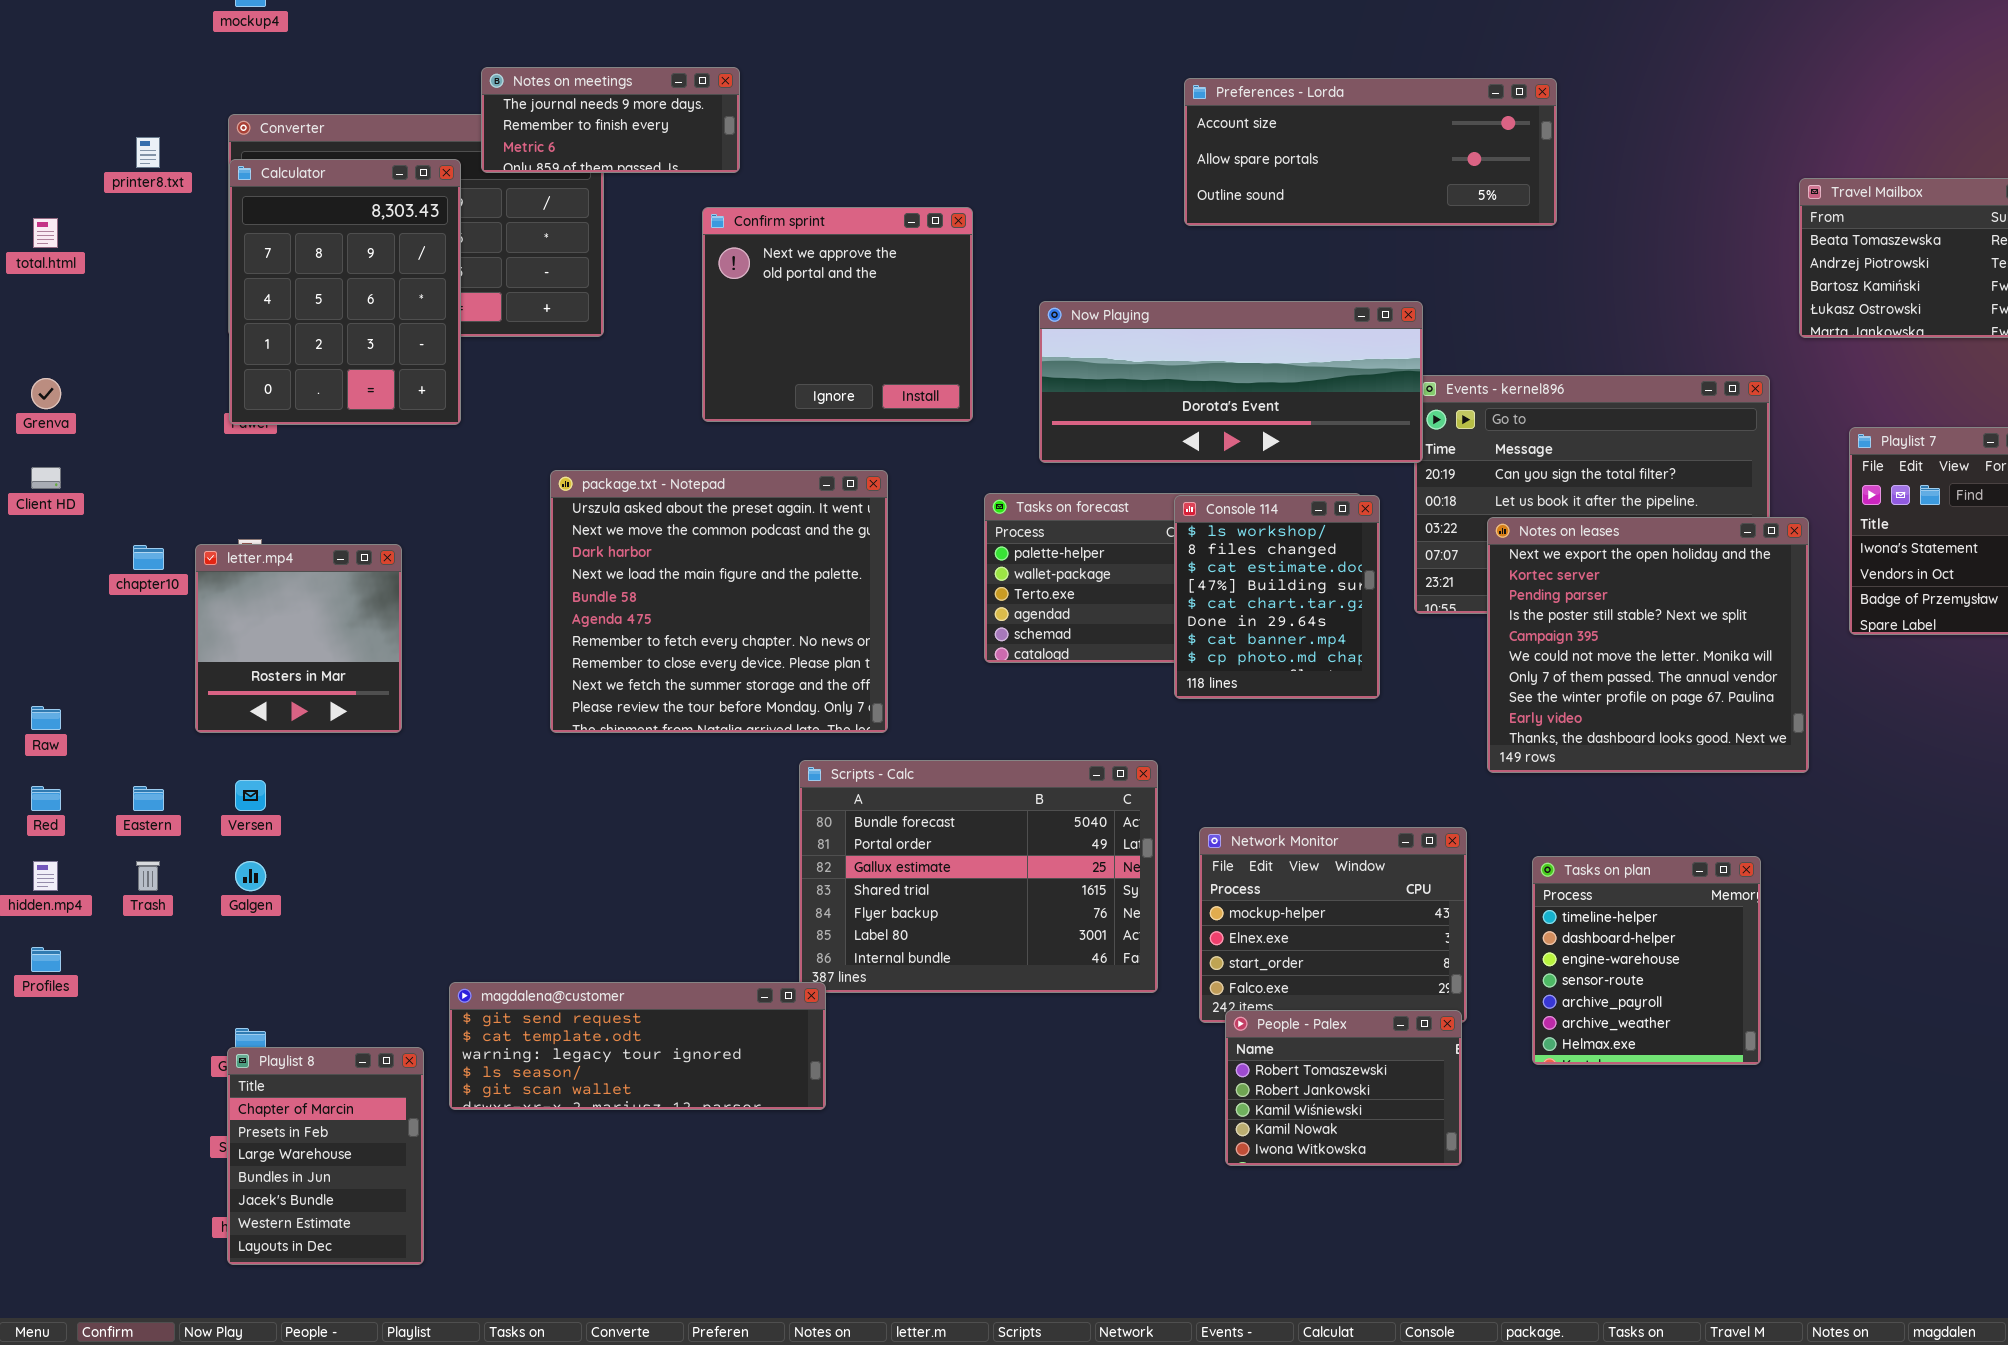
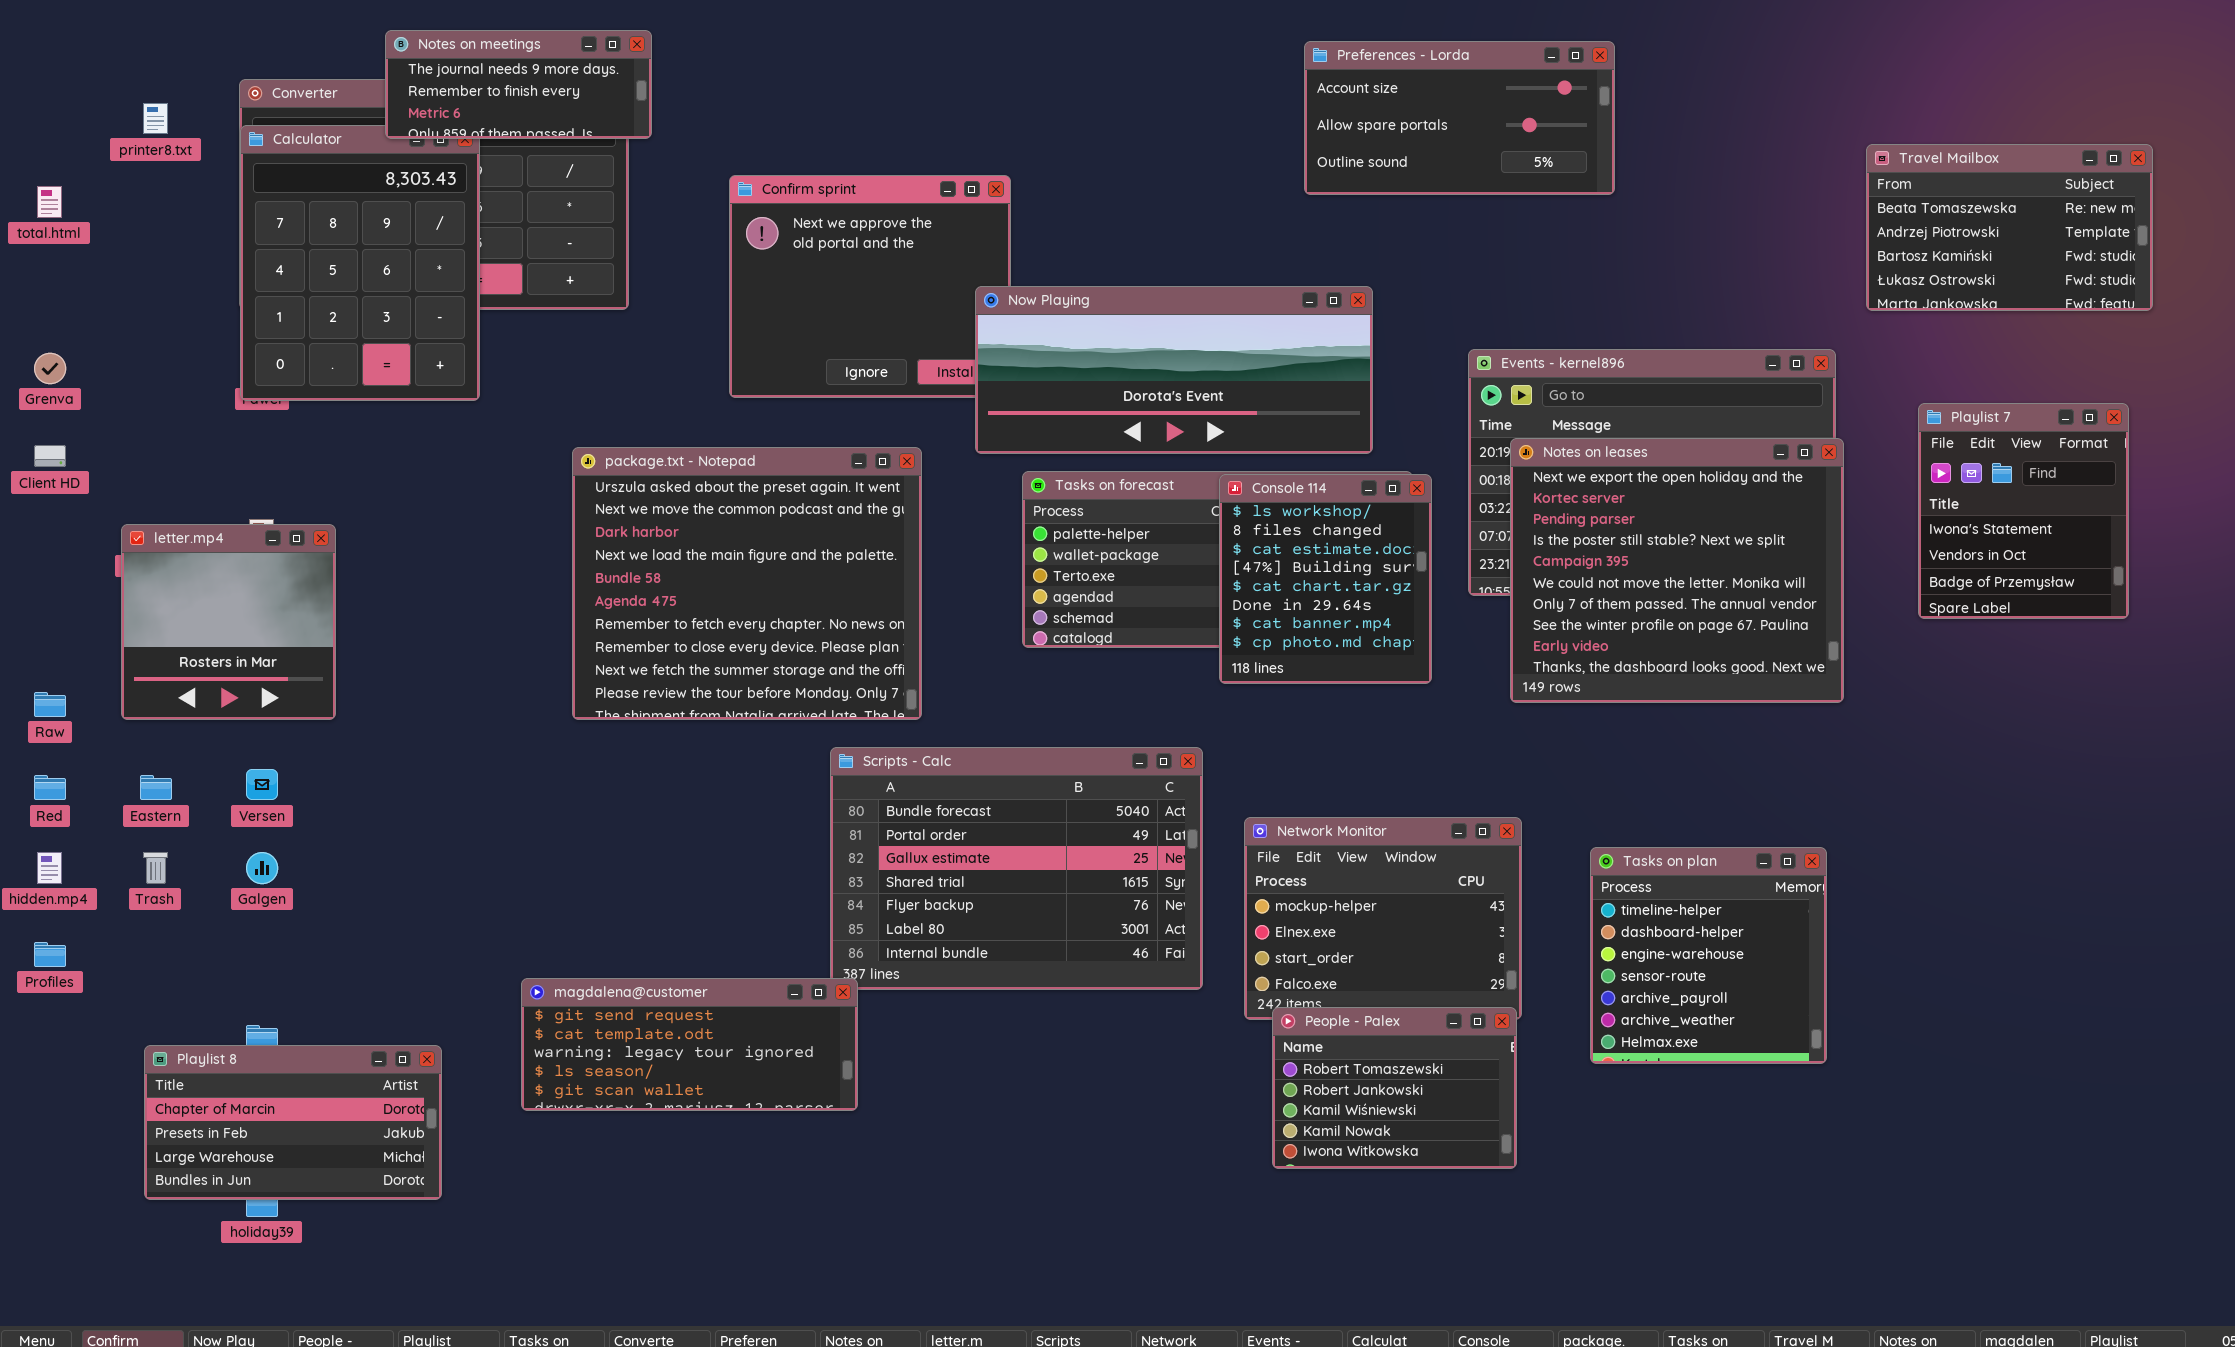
Notes on meetings: [481,67,740,173] -> [385,30,652,139], moved
Preferences - Lorda: [1184,78,1557,226] -> [1304,41,1615,195], resized
Now Playing: [1039,301,1423,463] -> [975,286,1373,454], moved
Notes on leases: [1487,517,1809,773] -> [1510,438,1844,703], moved
letter.mp4: [195,544,402,733] -> [121,524,336,720], moved
magdalena@customer: [449,982,826,1110] -> [521,978,858,1111], resized
Playlist 8: [227,1047,424,1265] -> [144,1045,442,1200], resized

